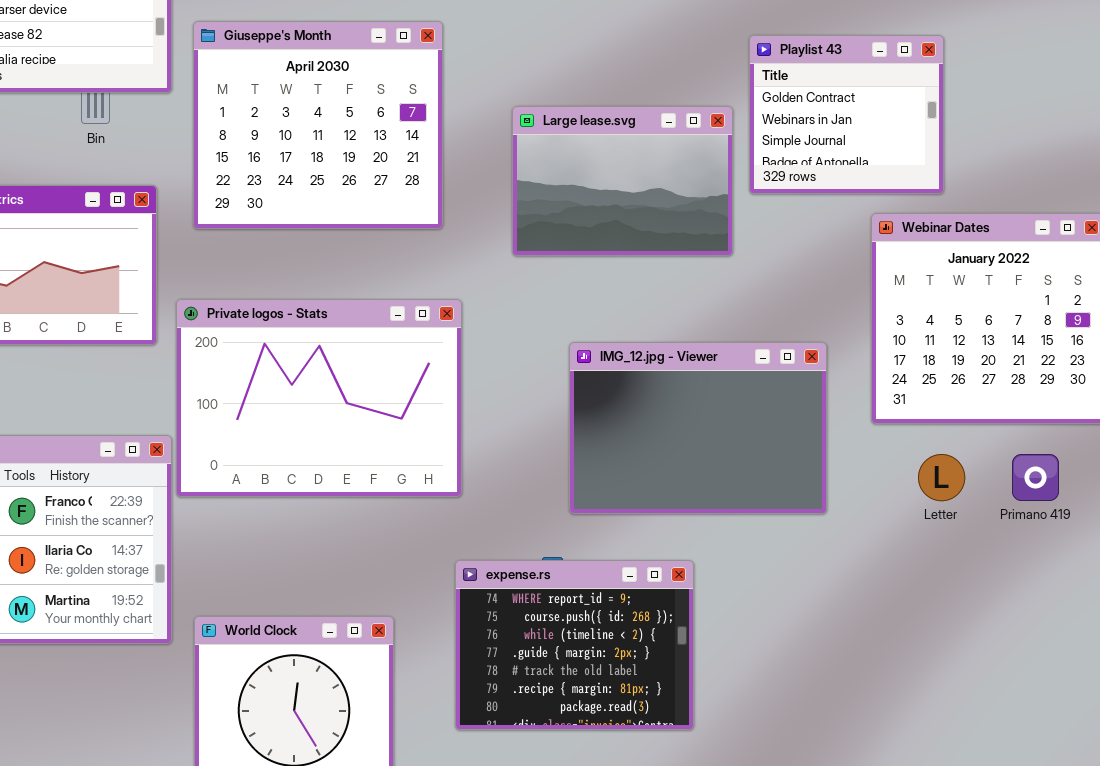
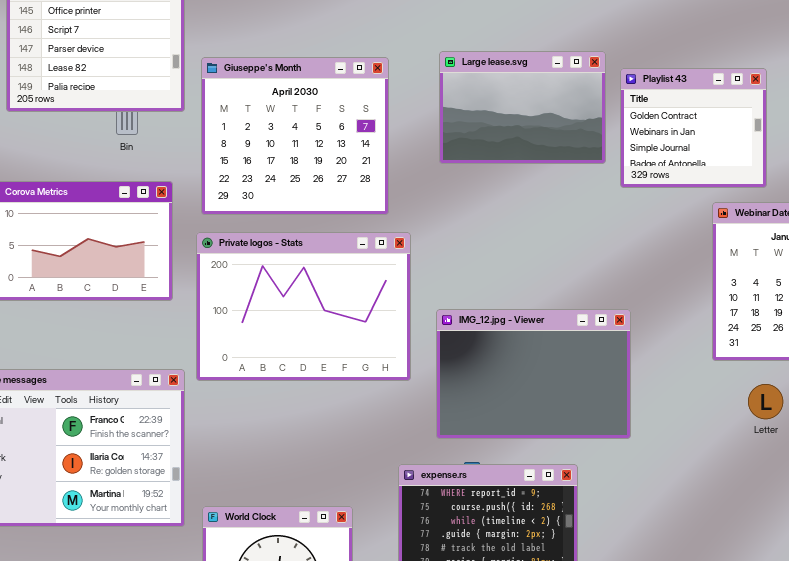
Large lease.svg: [512,106,733,256] -> [439,51,606,164], moved
Private logos - Stats: [176,299,462,497] -> [196,232,411,381], moved
IMG_12.jpg - Viewer: [569,342,827,514] -> [436,309,631,439], moved

